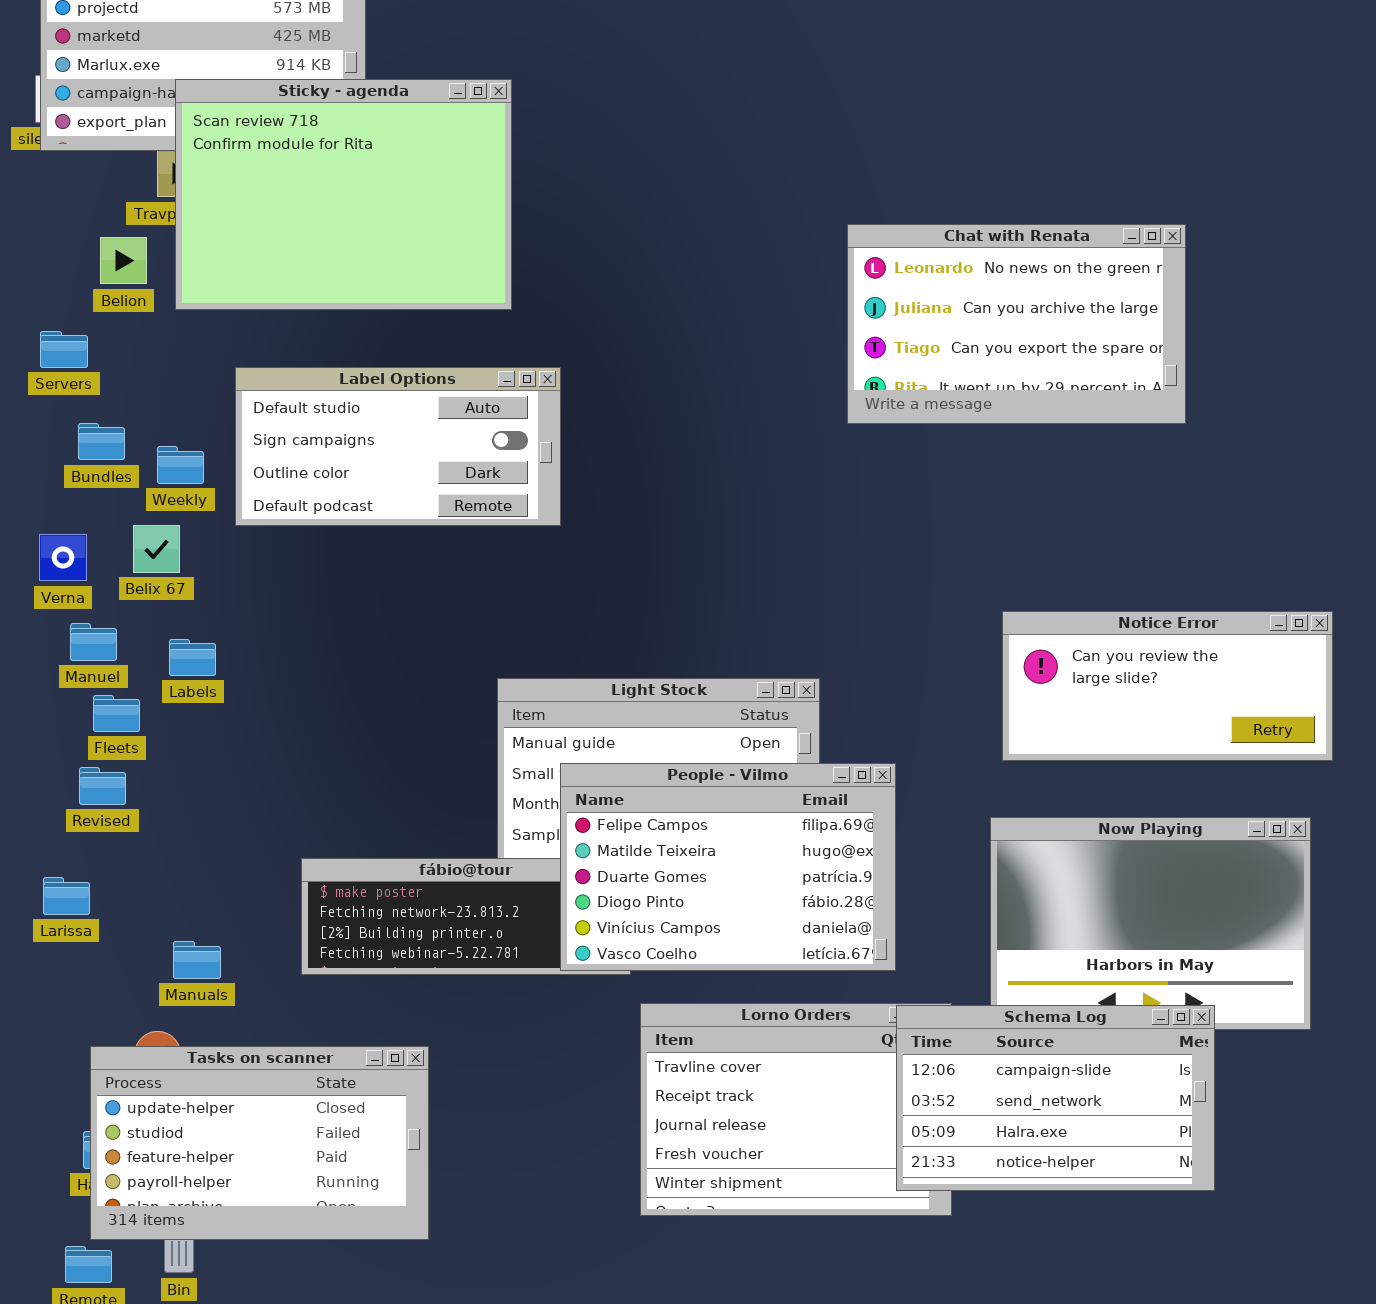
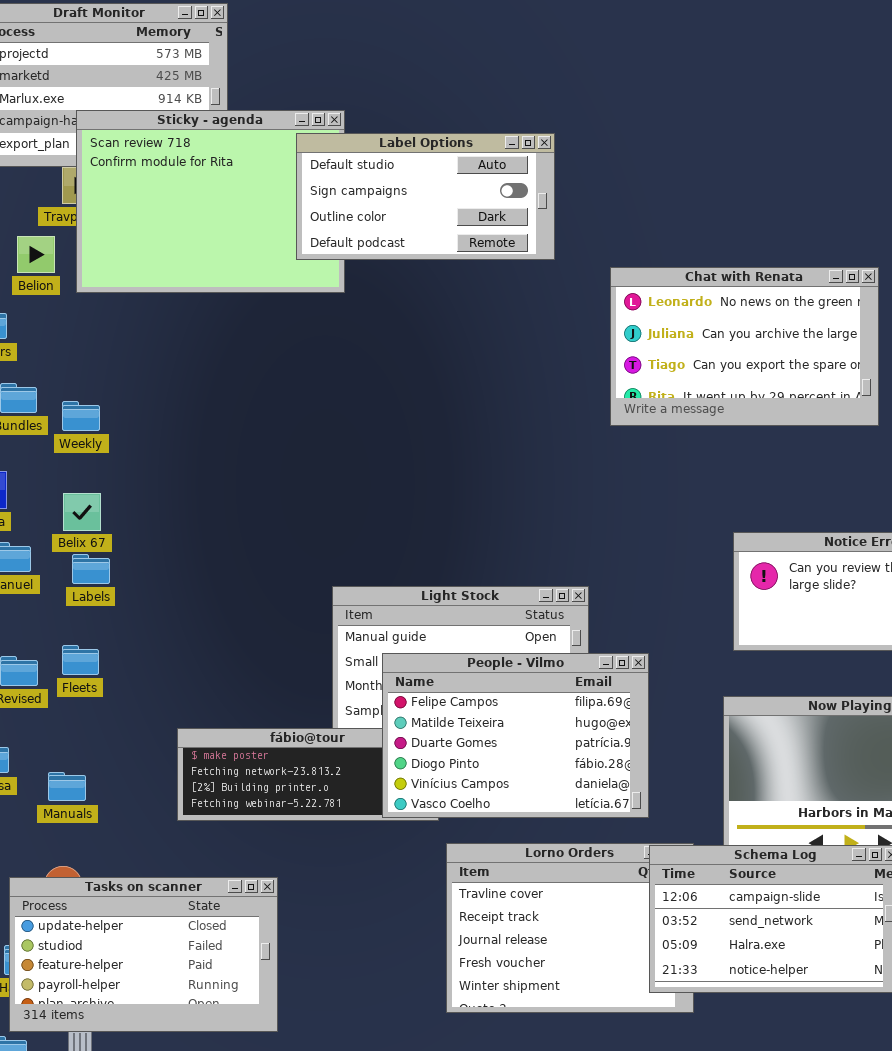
Chat with Renata: [847,224,1186,424] -> [610,267,879,426], moved
Label Options: [235,367,561,526] -> [296,133,555,260], moved
Belix 67: [133,525,180,573] -> [63,493,101,531], moved
Fleets: [93,695,140,732] -> [62,645,99,675], moved
Manuals: [173,941,221,979] -> [48,772,86,801], moved

